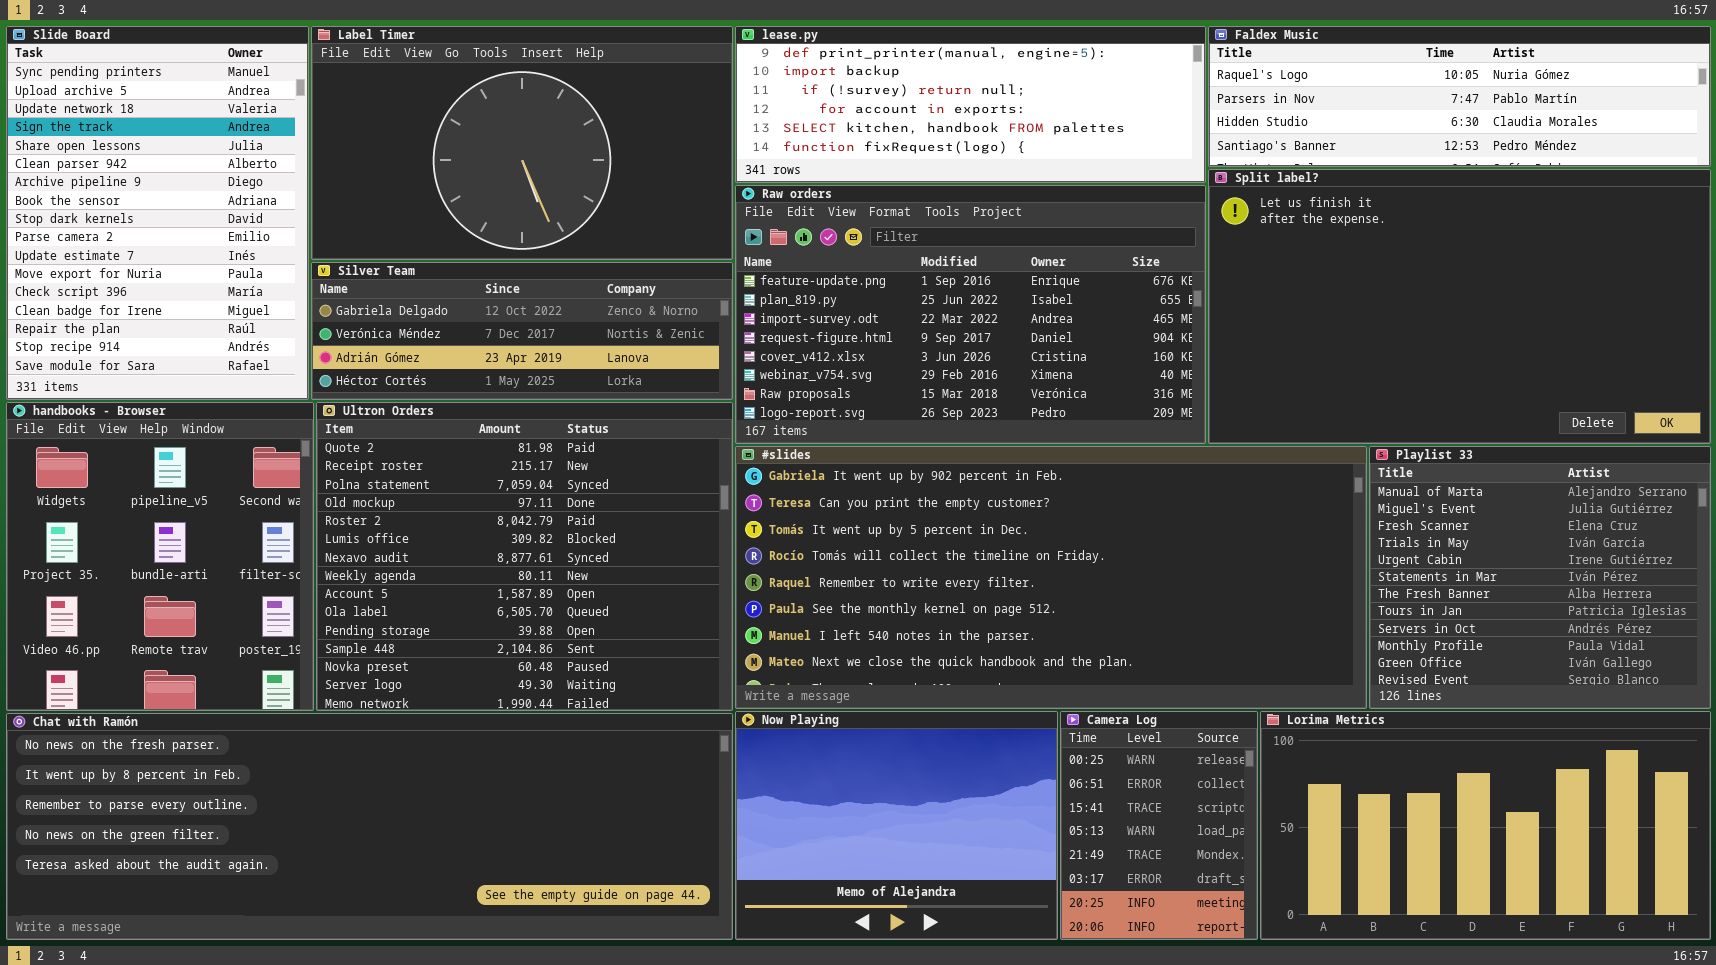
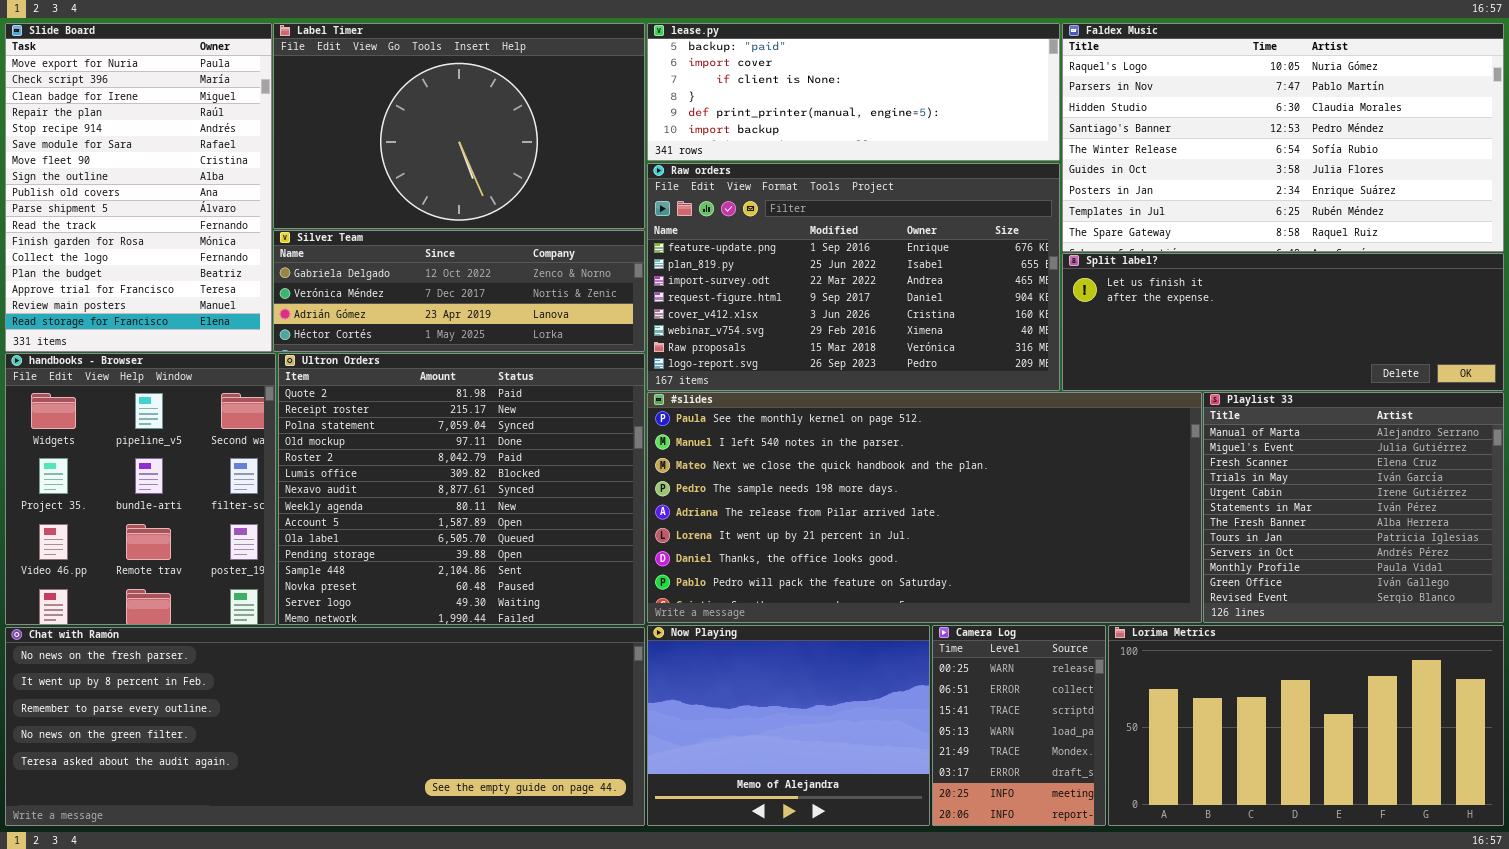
Slide Board: [6,26,309,400] -> [5,23,272,352], scrolled down 11 rows
lease.py: [735,26,1206,183] -> [647,23,1060,161], scrolled up 4 rows
Faldex Music: [1208,26,1711,167] -> [1062,23,1504,252], resized
Split label?: [1208,169,1711,444] -> [1062,253,1504,391], resized
#slides: [735,446,1367,709] -> [647,392,1202,623], scrolled down 5 rows

